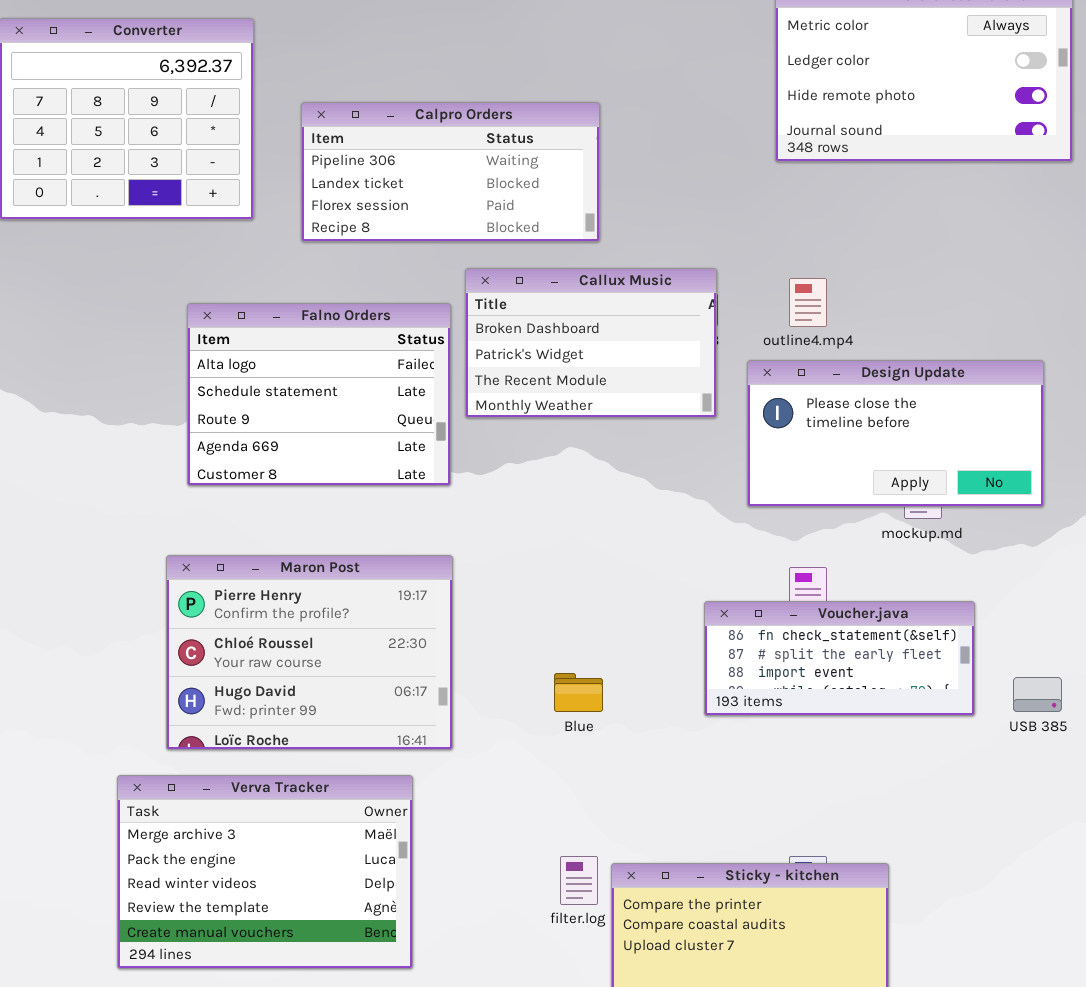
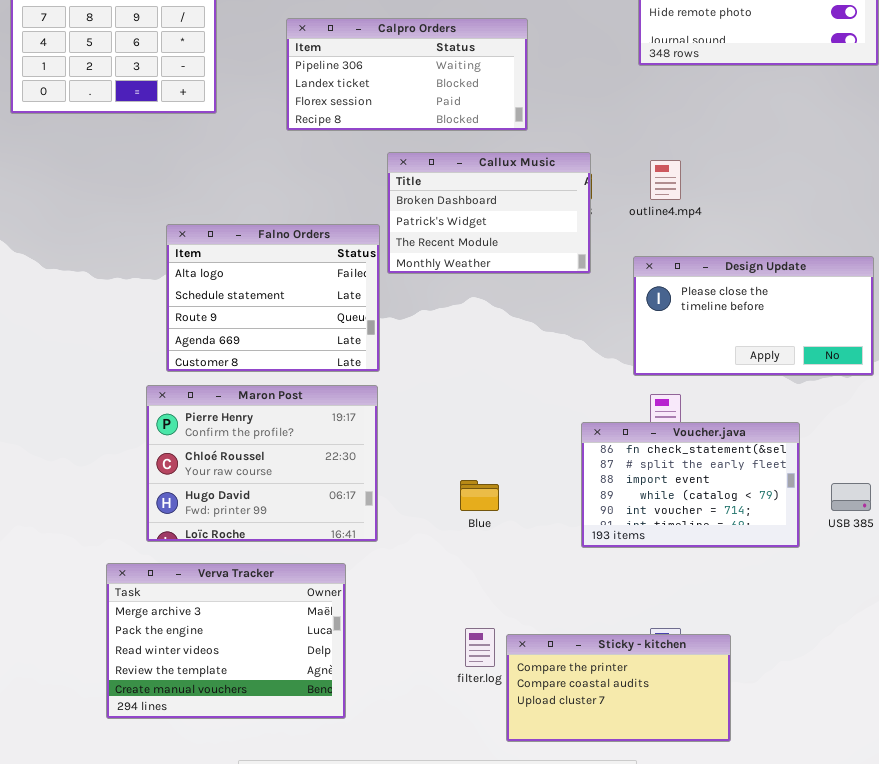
Calpro Orders: [301,102,600,242] -> [286,18,528,131], moved
Falno Orders: [187,303,451,486] -> [166,224,380,372], moved
Design Update: [747,360,1044,507] -> [633,256,874,376], moved
Voucher.java: [704,601,975,716] -> [581,422,800,548], resized

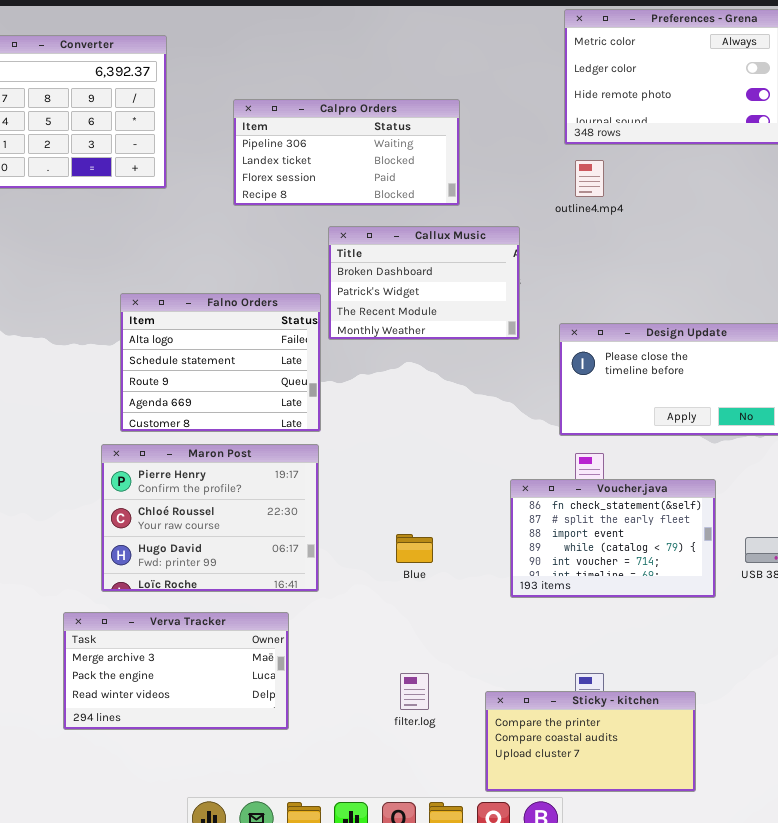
outline4.mp4: [650,160,681,200] -> [575,160,604,197], moved
Verva Tracker: [106,563,346,719] -> [63,612,289,730], resized
Sticky - kitchen: [506,634,731,742] -> [485,691,696,792], moved

